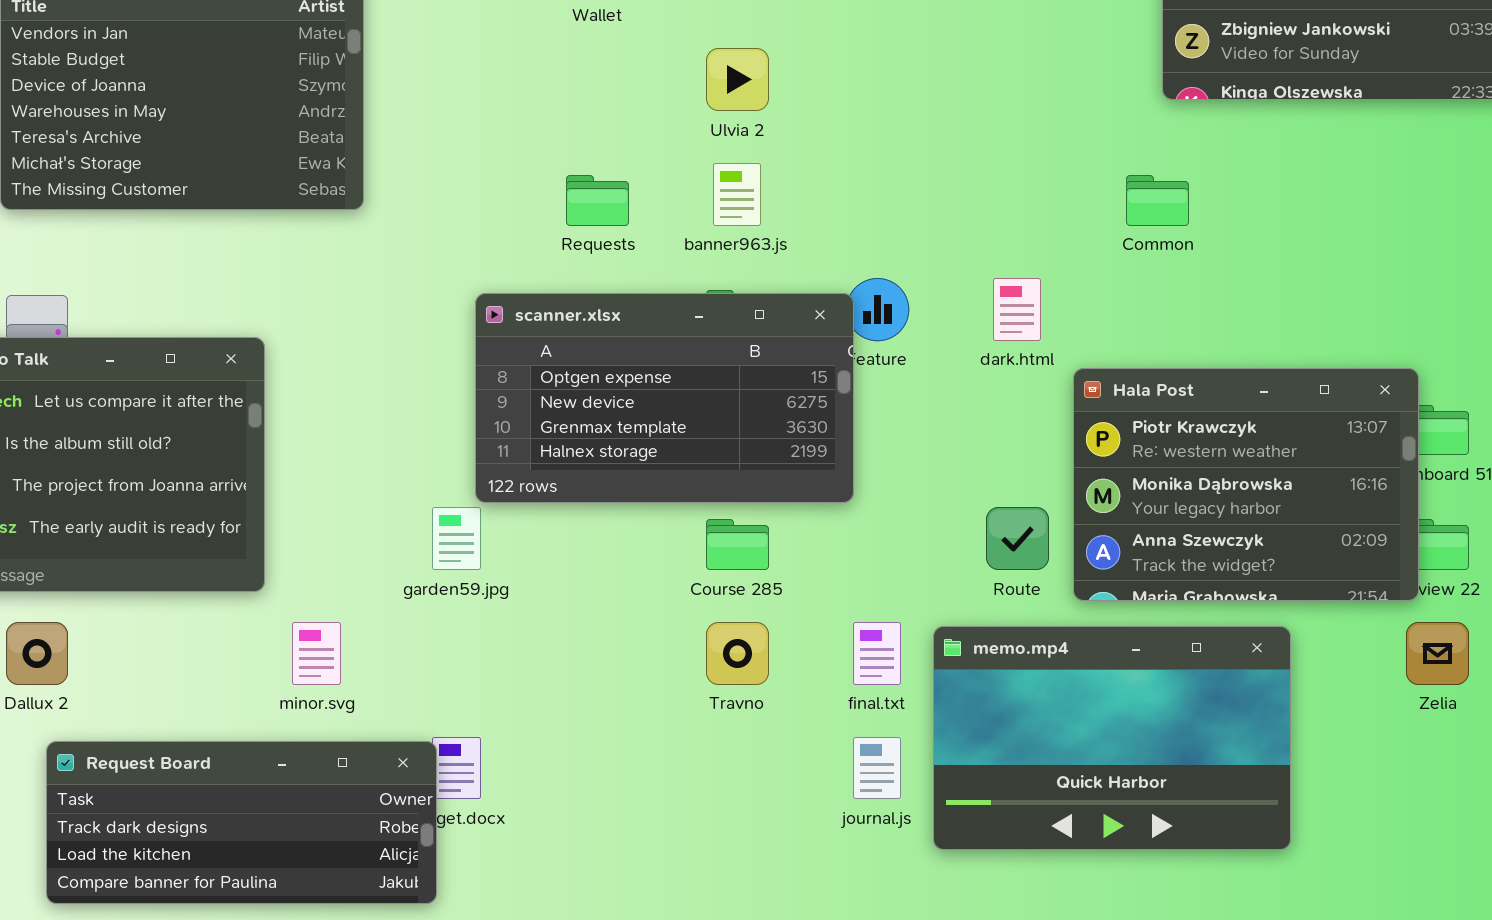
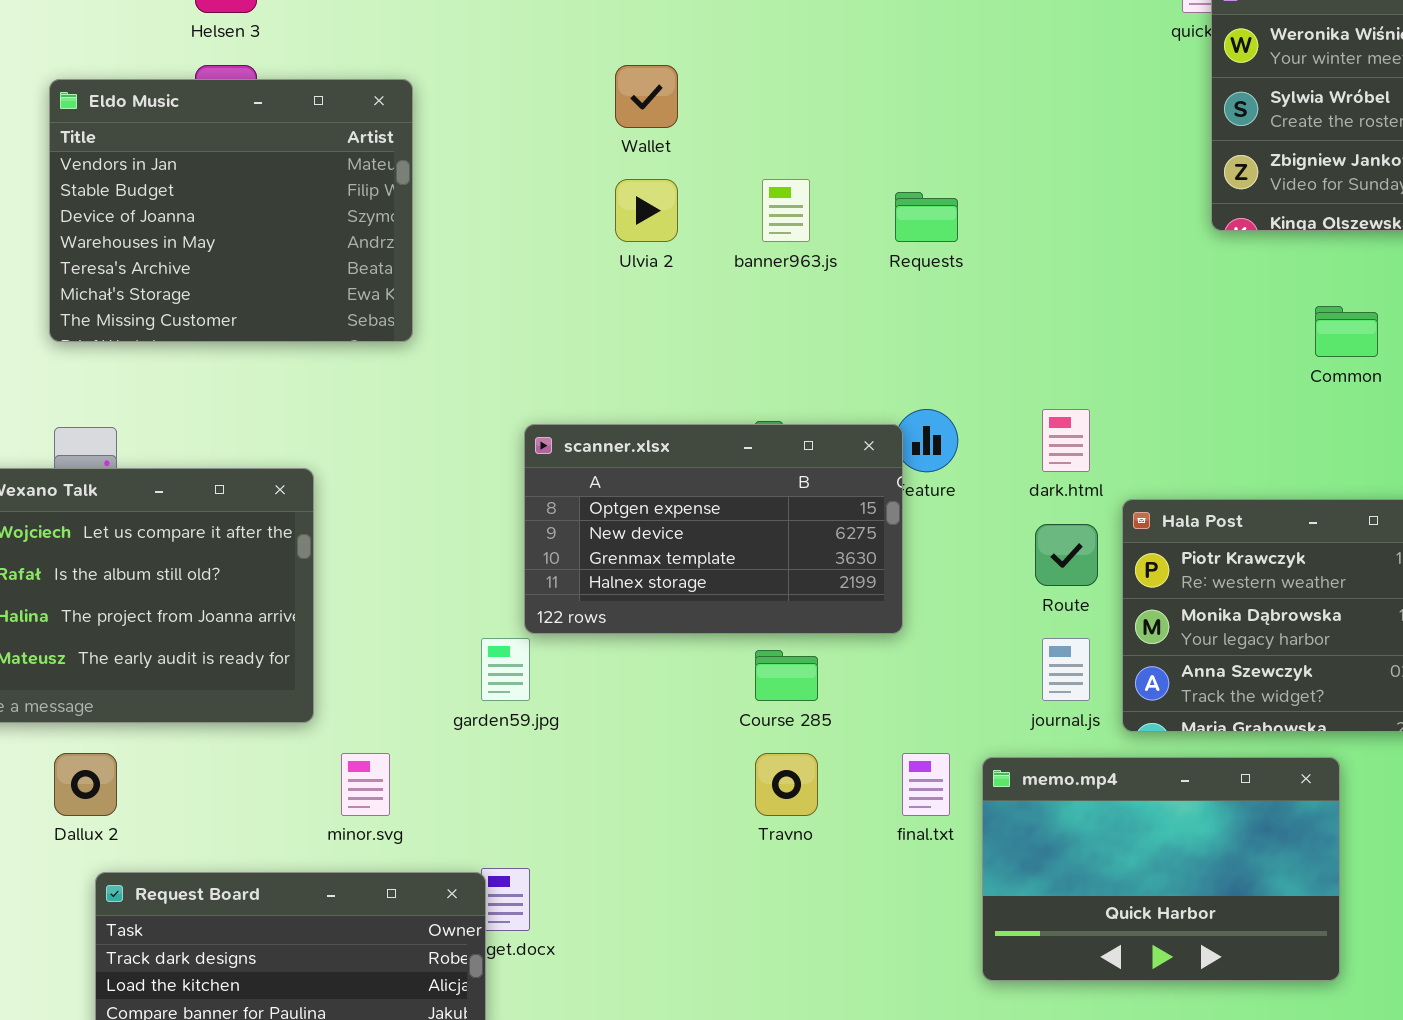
Ulvia 2: [706,48,769,111] -> [615,179,678,242], moved
banner963.js: [713,163,761,226] -> [762,179,810,242], moved
Requests: [566,175,629,226] -> [895,192,958,242], moved
Common: [1126,175,1189,226] -> [1315,306,1378,357], moved
Route: [986,507,1049,570] -> [1035,524,1098,586], moved
journal.js: [853,737,901,799] -> [1042,638,1090,701], moved

